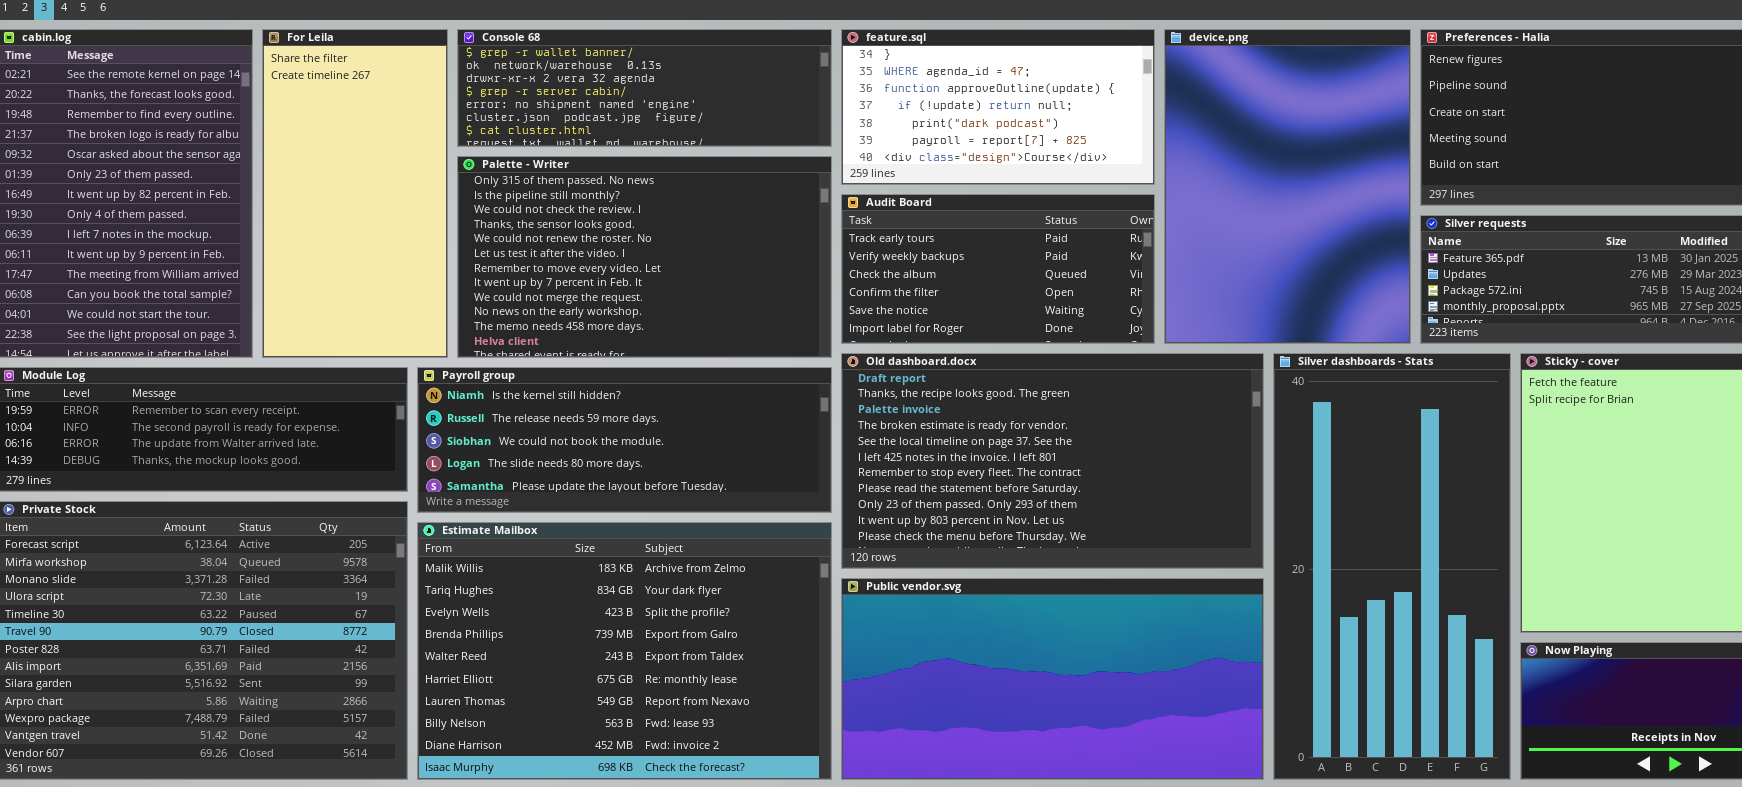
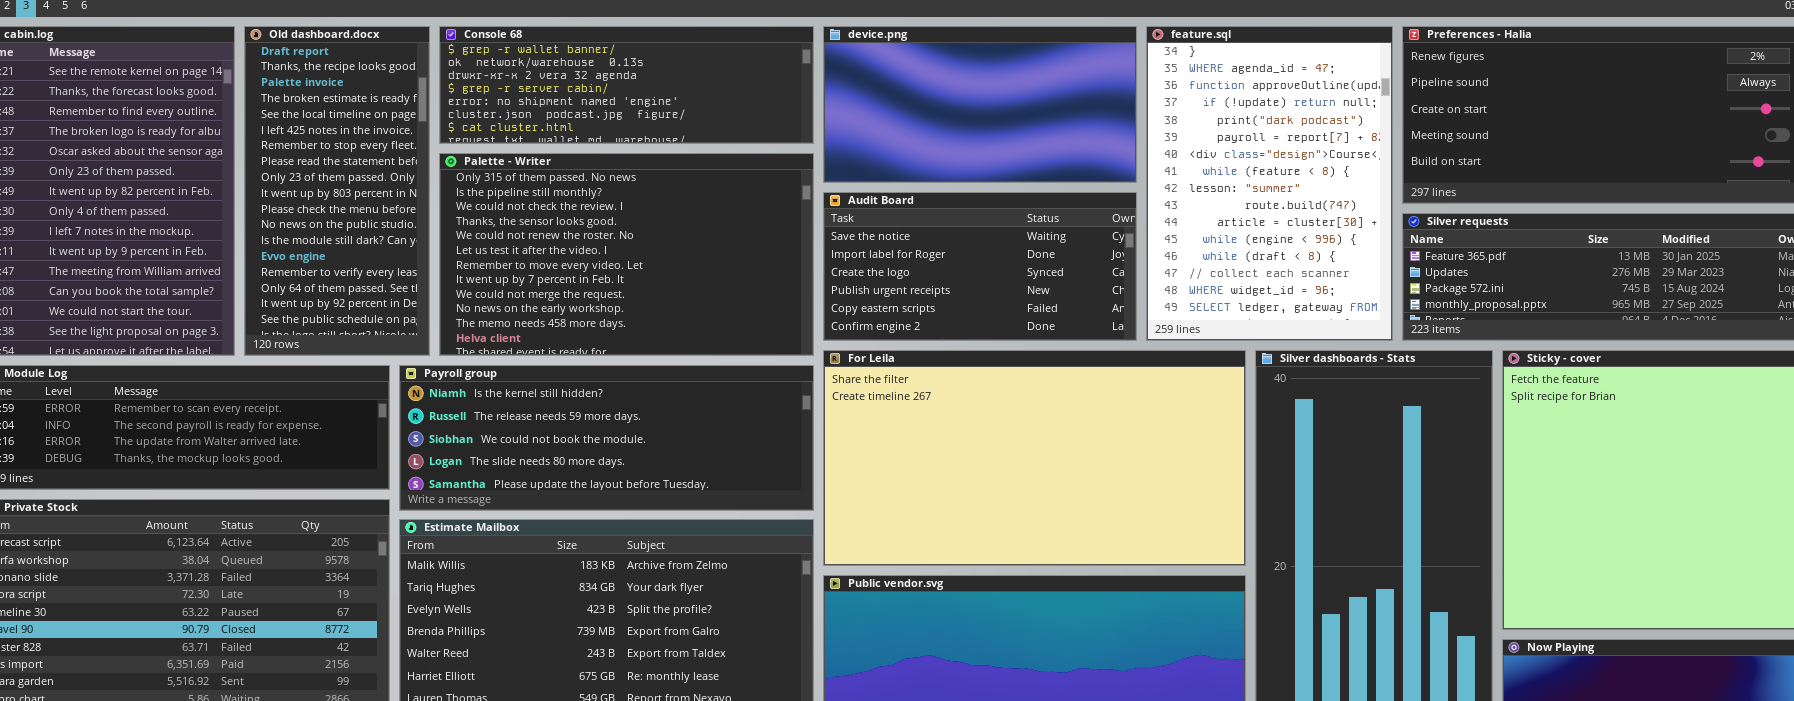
For Leila: [262,29,448,358] -> [823,350,1246,566], moved, resized
feature.sql: [841,29,1155,185] -> [1146,26,1393,341], moved, resized
device.png: [1164,29,1411,344] -> [823,26,1137,183], moved, resized
Audit Board: [841,194,1155,344] -> [823,192,1137,341], scrolled down 4 rows
Old dashboard.docx: [841,353,1264,569] -> [244,26,430,356], moved, resized

